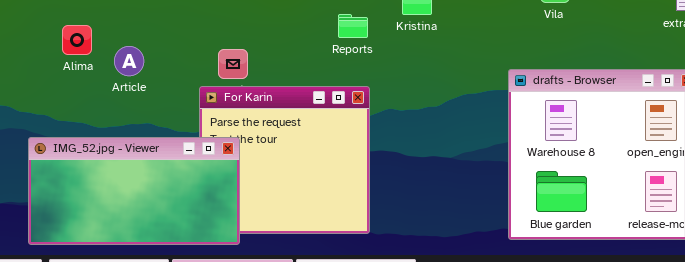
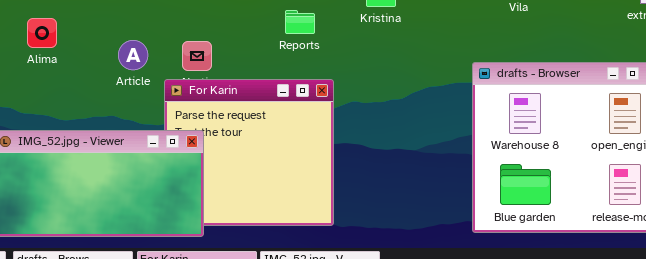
Reports: [338,14,368,38] -> [285,10,315,34], moved
Article: [114,46,144,76] -> [118,40,148,70], moved

